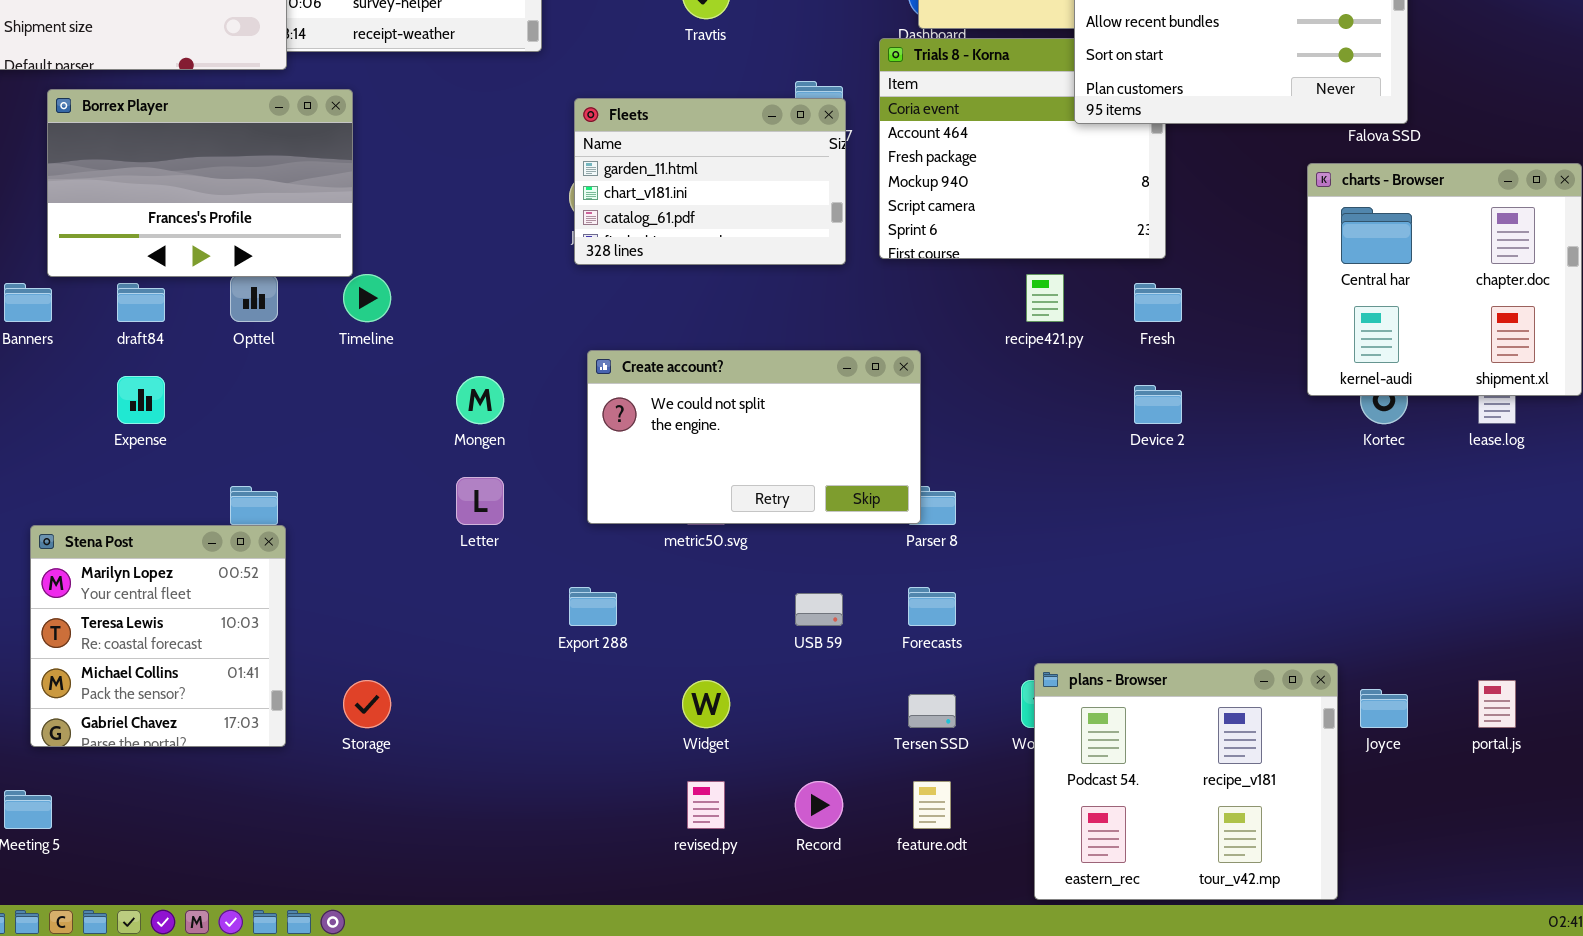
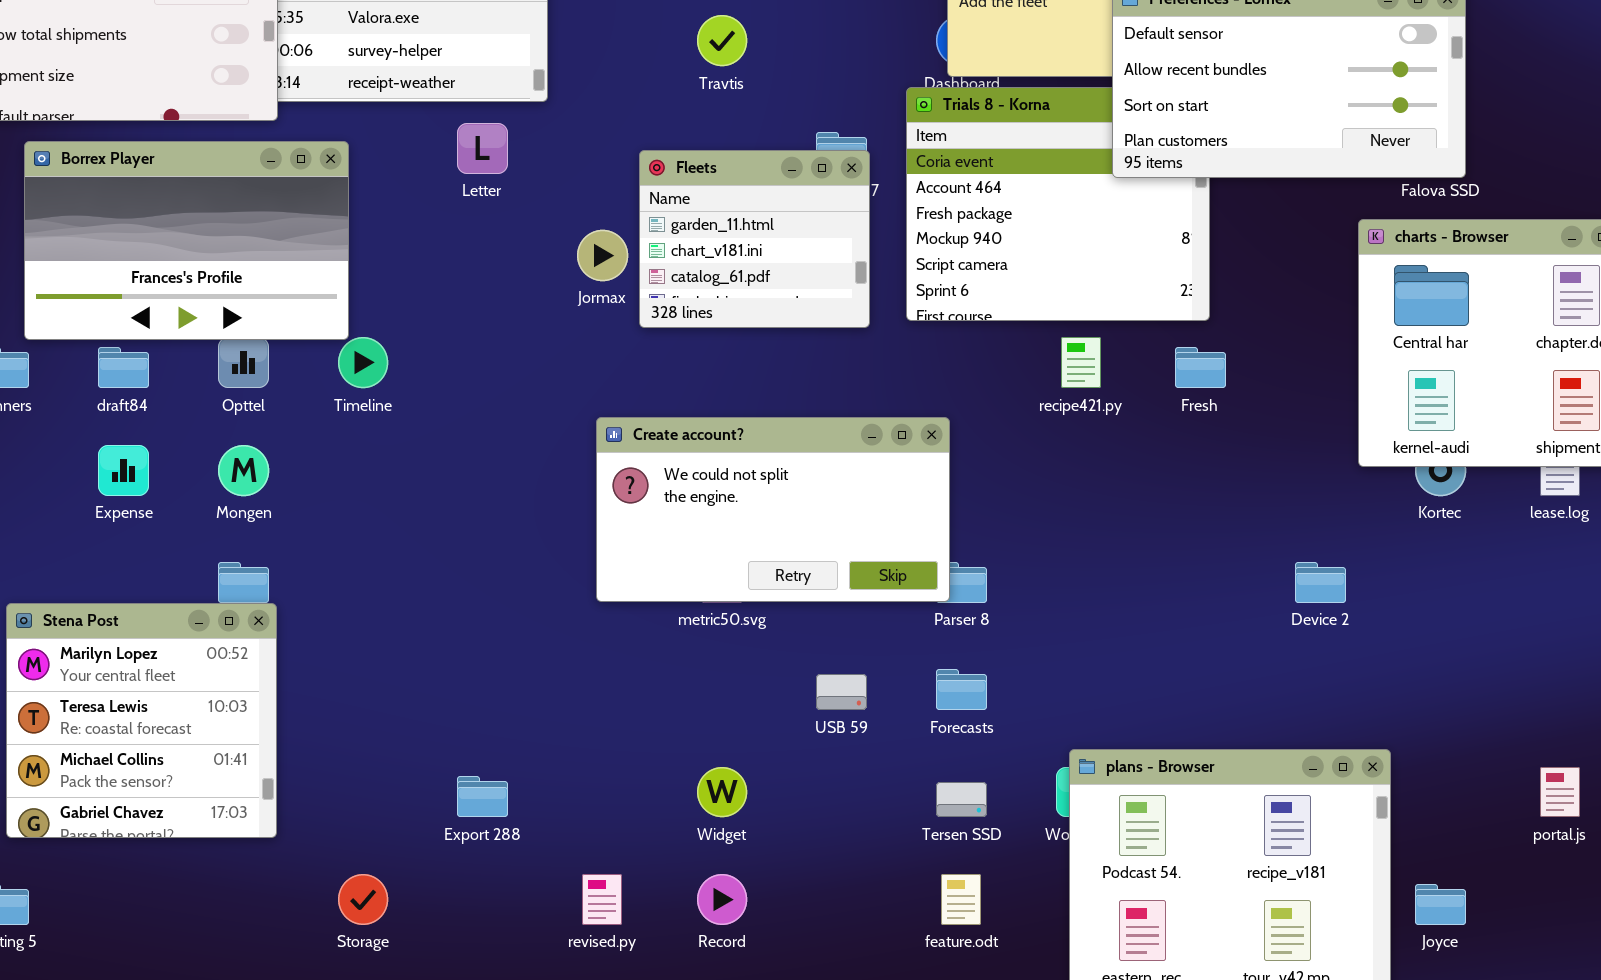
Fleets: [574,98,846,265] -> [639,150,870,328], resized
Mongen: [456,376,504,424] -> [218,445,269,496], moved
Device 2: [1134,385,1182,424] -> [1295,562,1346,603], moved
Letter: [456,477,504,525] -> [457,123,508,174], moved
Export 288: [569,587,617,626] -> [457,776,508,817], moved
Storage: [343,680,391,728] -> [338,874,388,925], moved
Joyce: [1360,689,1408,728] -> [1415,884,1466,925], moved
revised.py: [687,781,725,829] -> [582,874,622,925], moved
Record: [795,781,843,829] -> [697,874,747,925], moved

